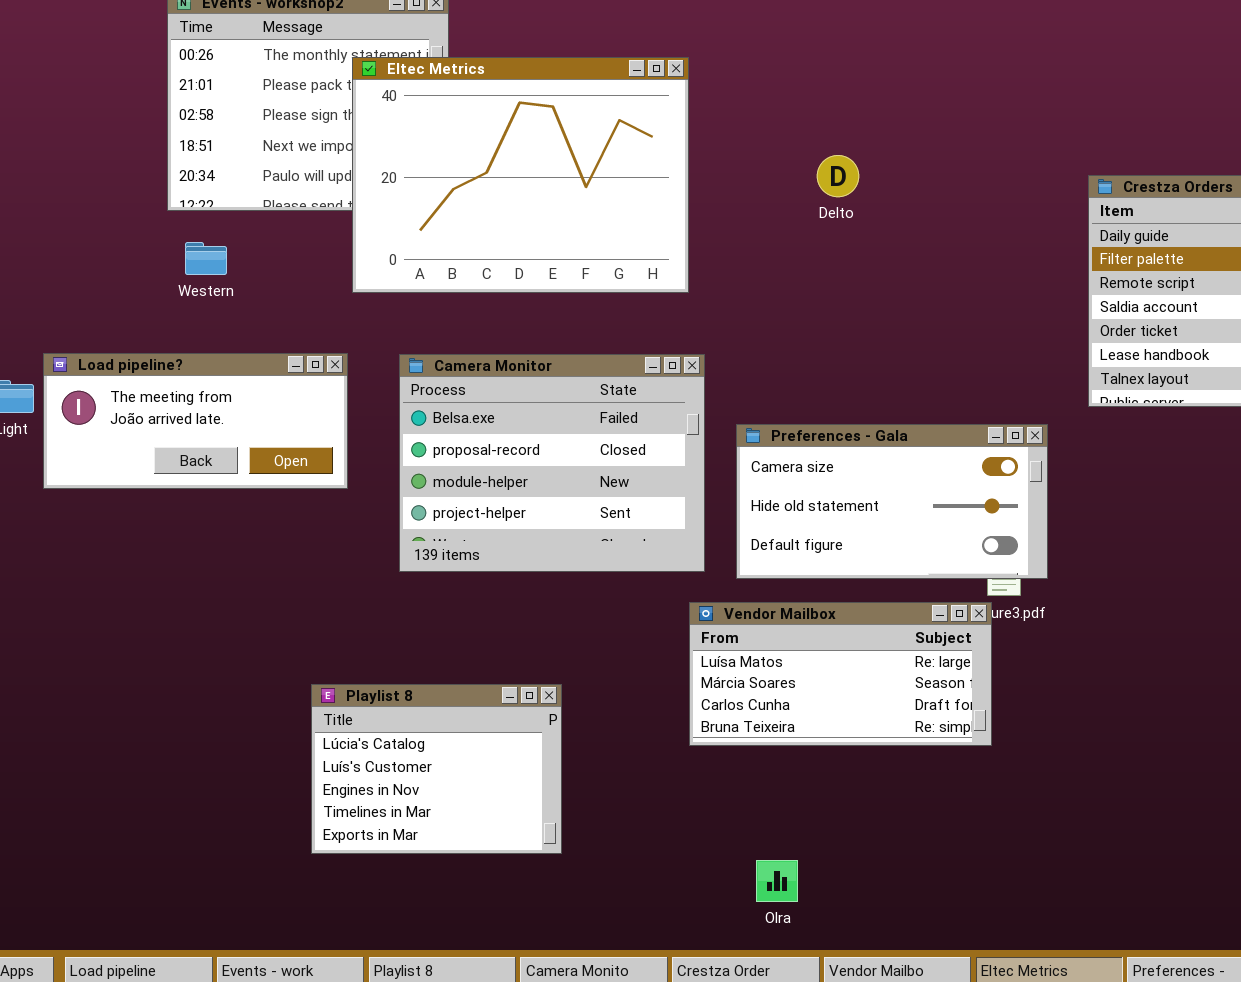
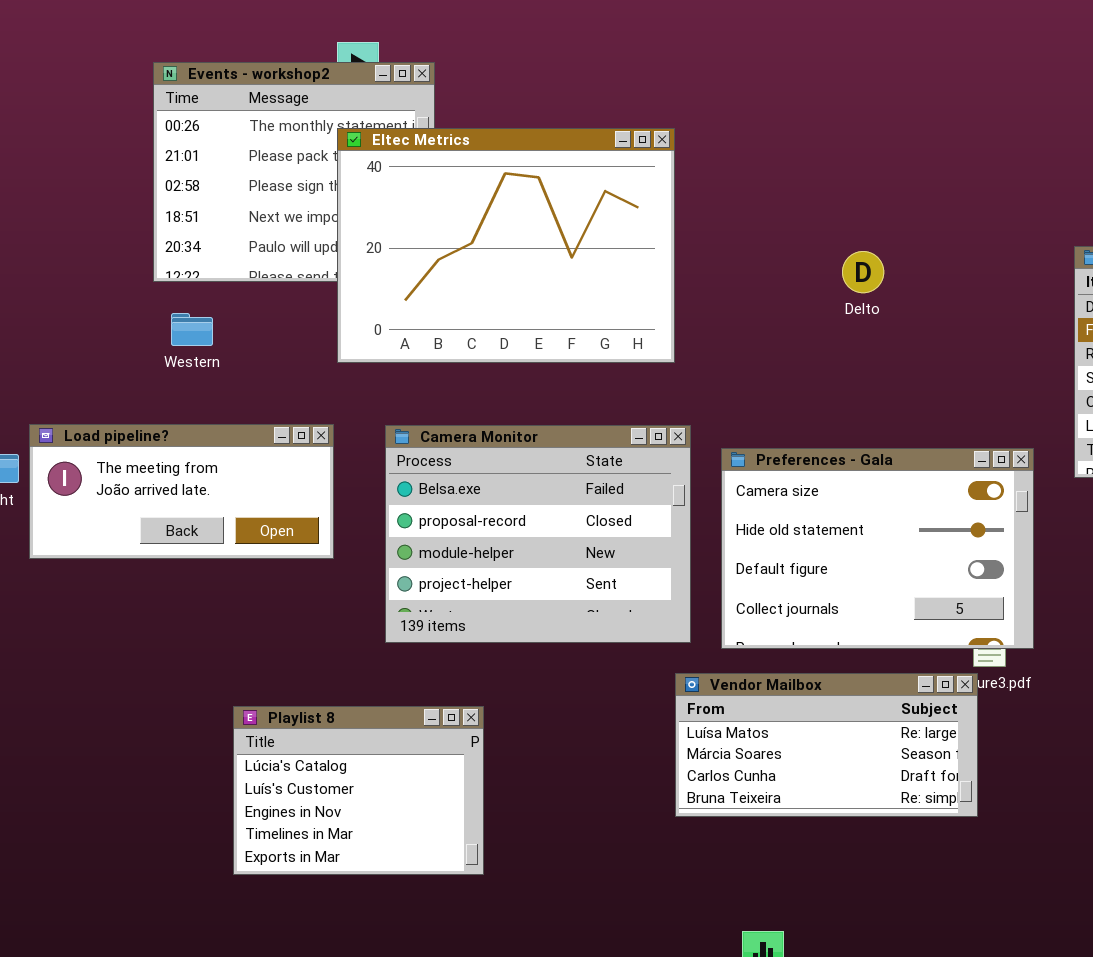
Delto: [817,155,859,197] -> [842,251,884,293], moved
Preferences - Gala: [736,424,1048,579] -> [721,448,1034,649], resized
Playlist 8: [311,684,562,854] -> [233,706,484,875], moved

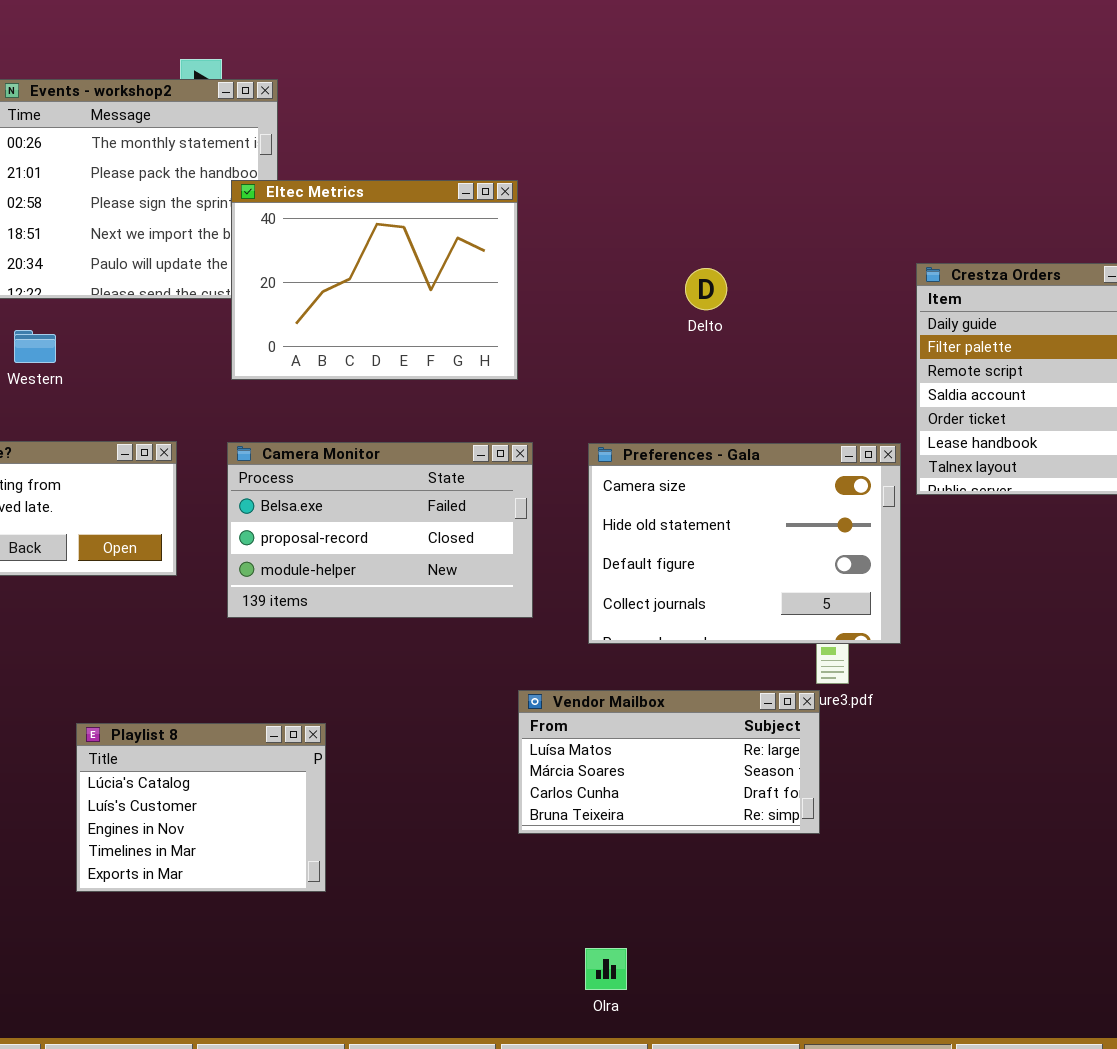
Eltec Metrics: [337,128,675,363] -> [231,180,518,380], resized
Camera Monitor: [385,425,691,643] -> [227,442,533,618], resized
Preferences - Gala: [721,448,1034,649] -> [588,443,901,644], moved

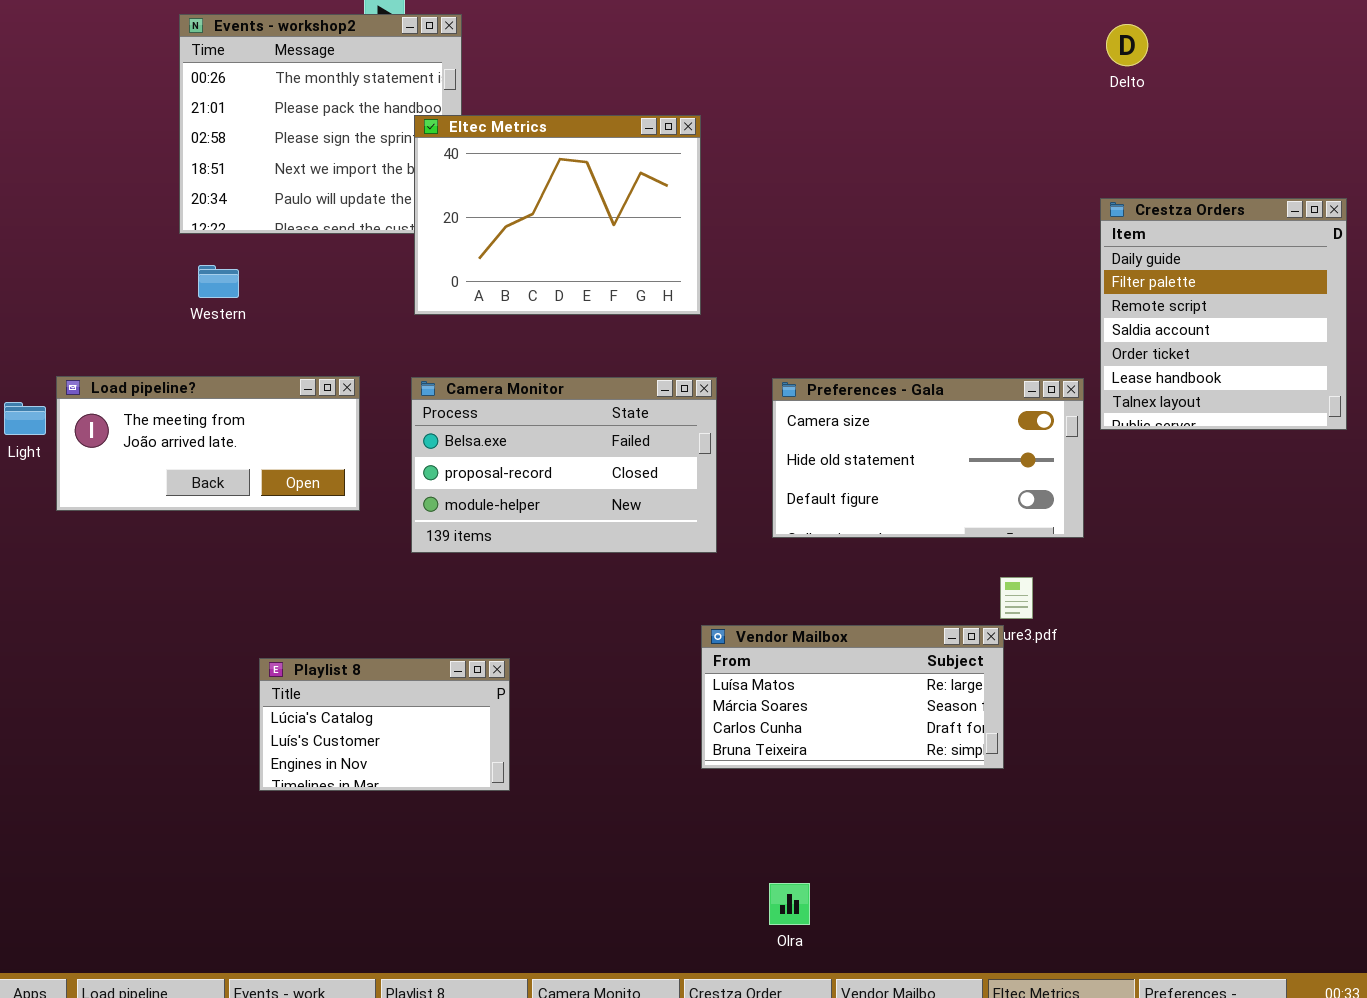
Delto: [685,268,727,310] -> [1106,24,1148,66], moved
Preferences - Gala: [588,443,901,644] -> [772,378,1084,538], resized
Playlist 8: [76,723,326,892] -> [259,658,510,791], resized

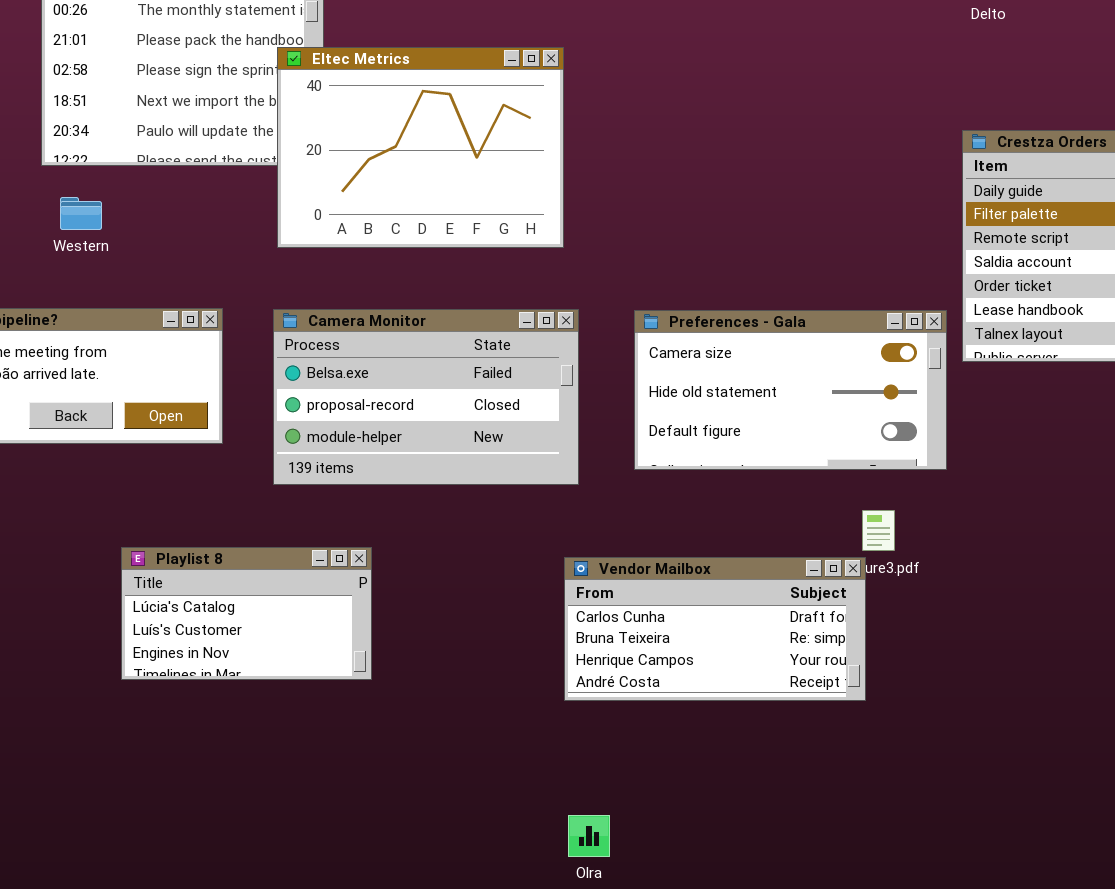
Vendor Mailbox: [701,625,1004,769] -> [564,557,866,701], scrolled down 2 rows
Playlist 8: [259,658,510,791] -> [121,547,372,680], moved
Olra: [769,883,810,925] -> [568,815,610,857], moved

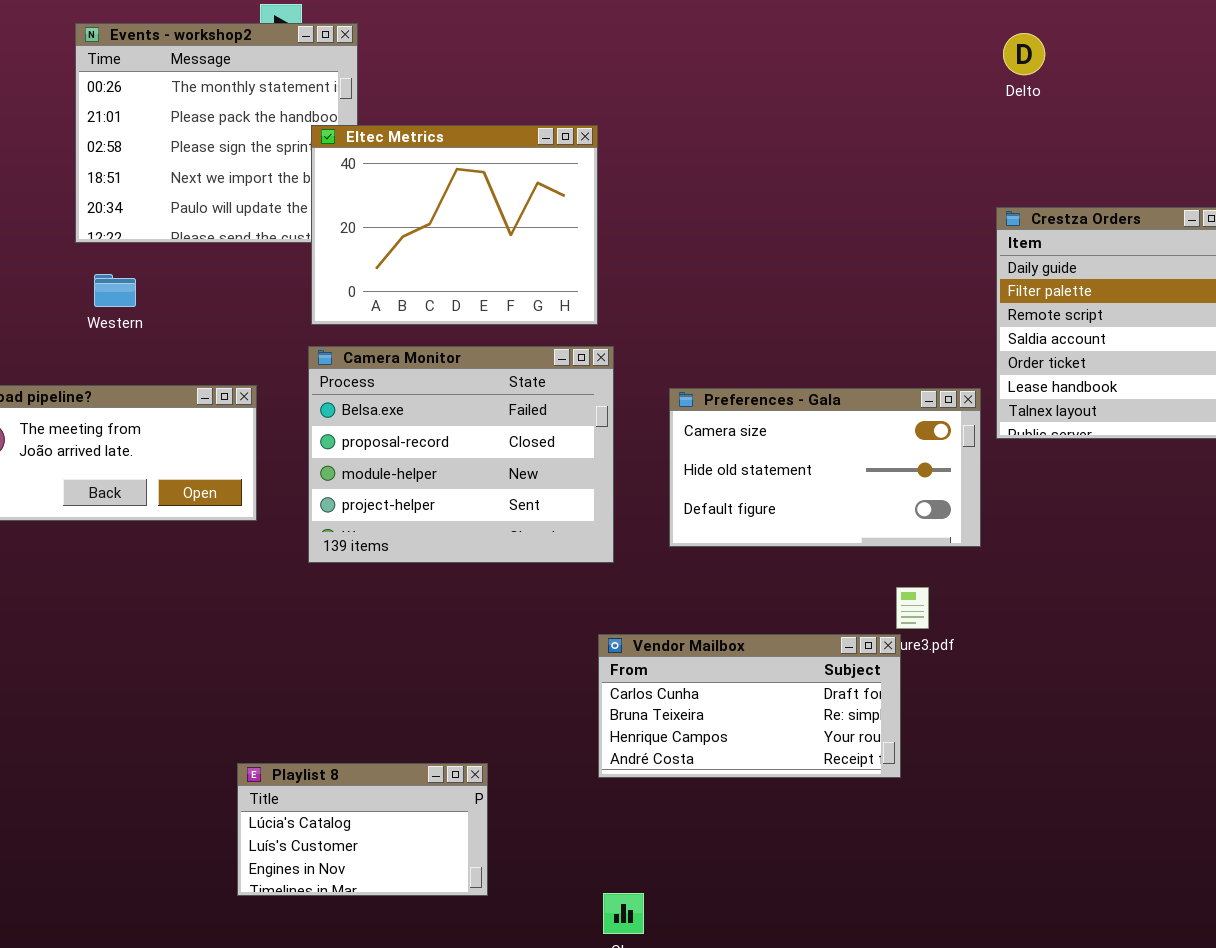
Camera Monitor: [273,309,579,485] -> [308,346,614,563], resized
Playlist 8: [121,547,372,680] -> [237,763,488,896], moved

